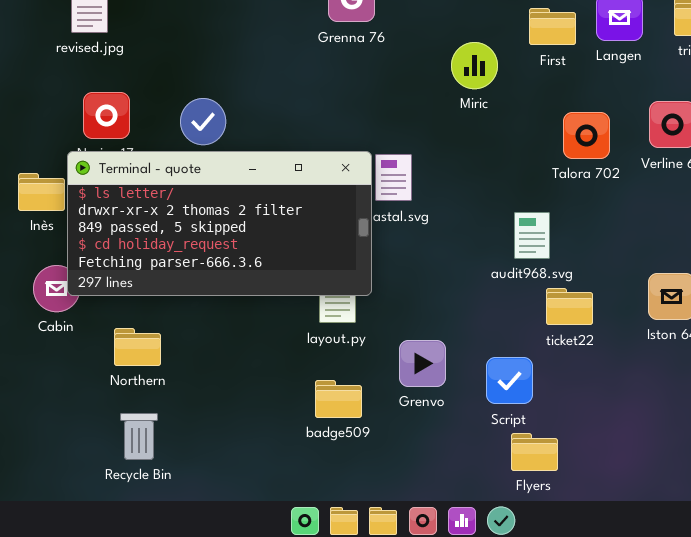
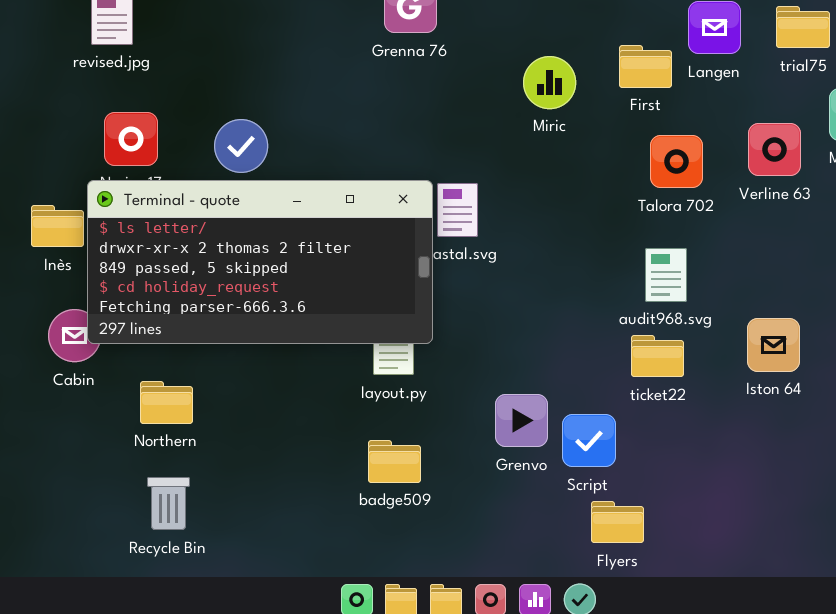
First: [529,8,576,45] -> [619,45,672,88], moved
audit968.svg: [514,212,550,259] -> [645,248,687,302], moved
Grenvo: [399,340,446,387] -> [495,394,548,447], moved

